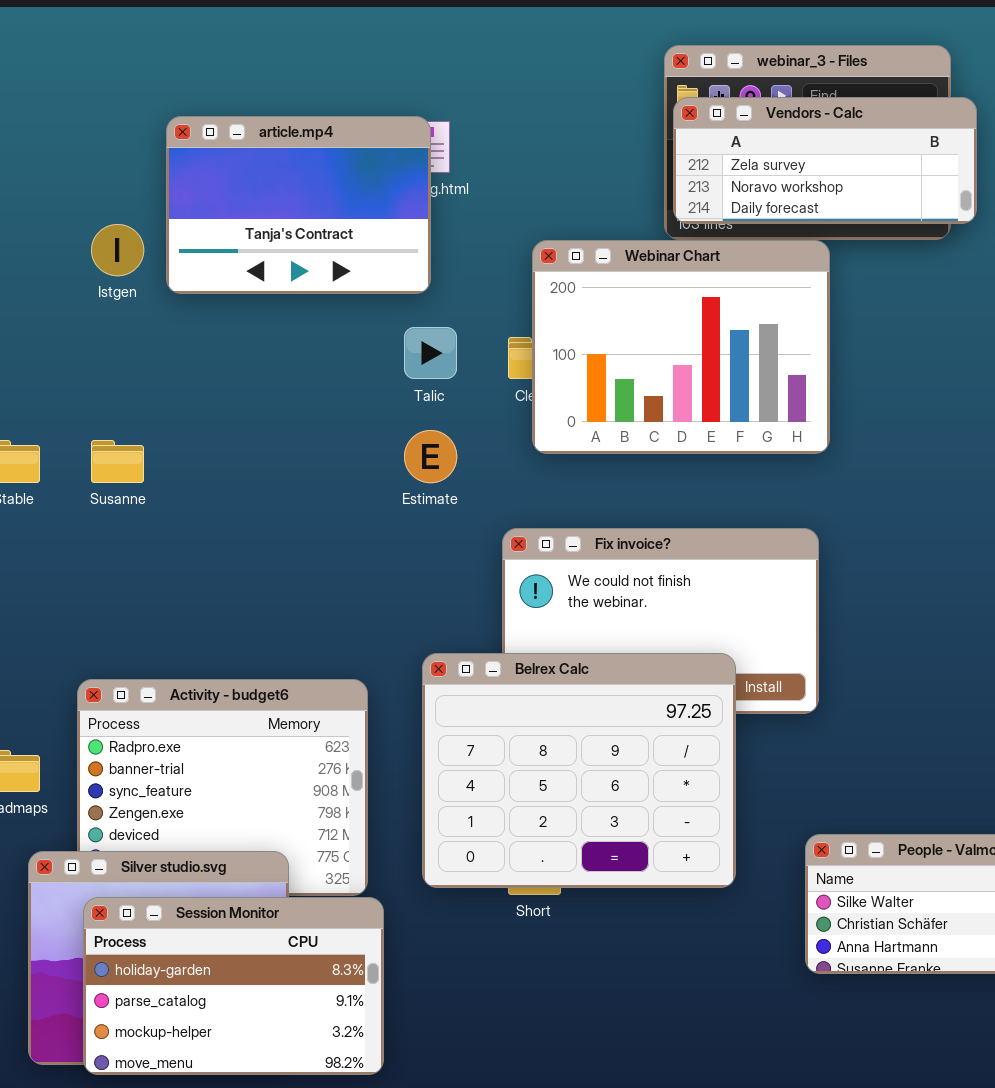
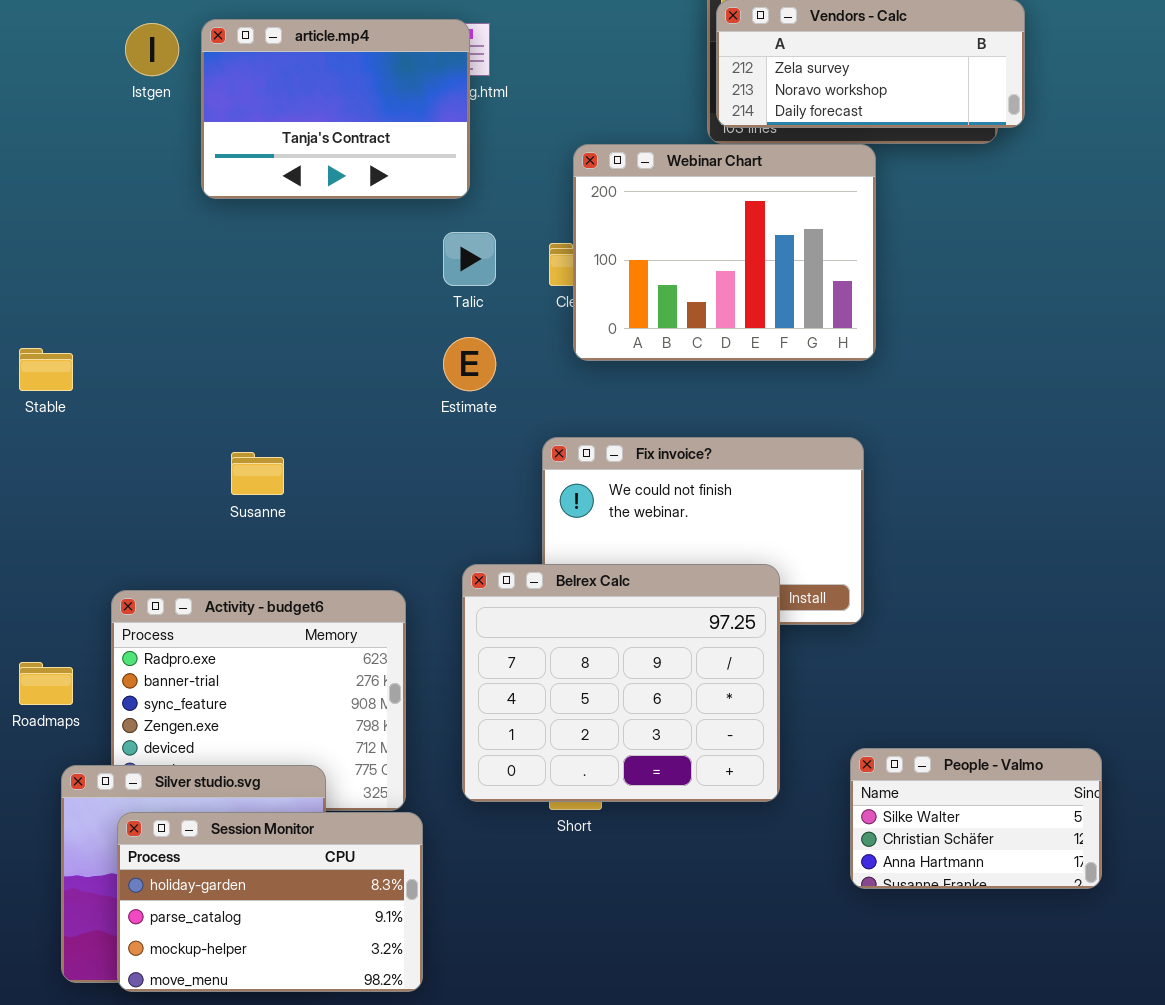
Istgen: [91,224,144,276] -> [125,23,179,76], moved
Susanne: [91,440,144,483] -> [231,452,284,495], moved

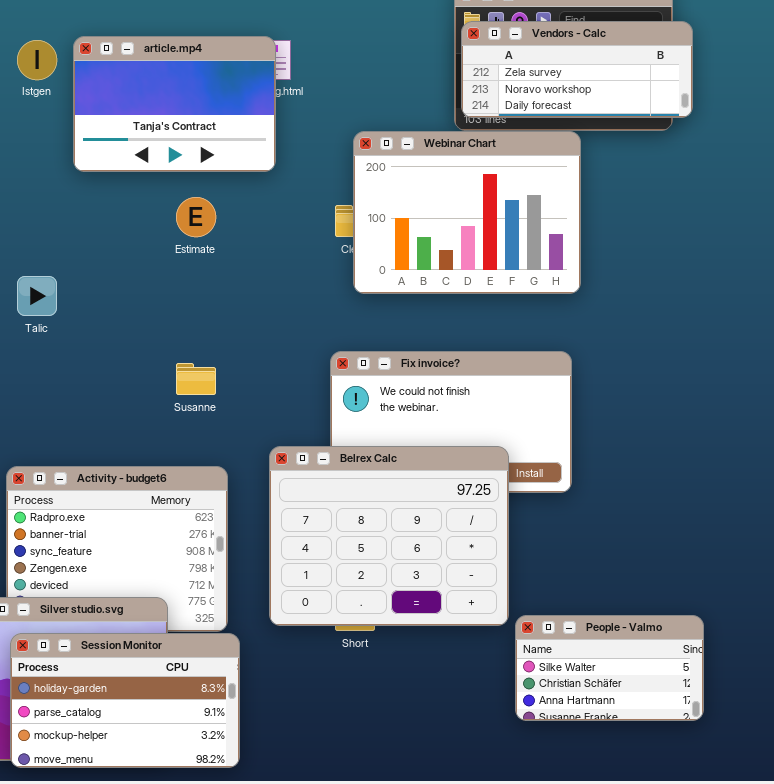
Talic: [443,232,496,286] -> [17,276,57,316], moved
Estimate: [443,337,496,391] -> [176,197,216,237], moved
Susanne: [231,452,284,495] -> [176,363,216,395], moved
People - Valmo: [850,748,1102,889] -> [515,615,704,721], moved

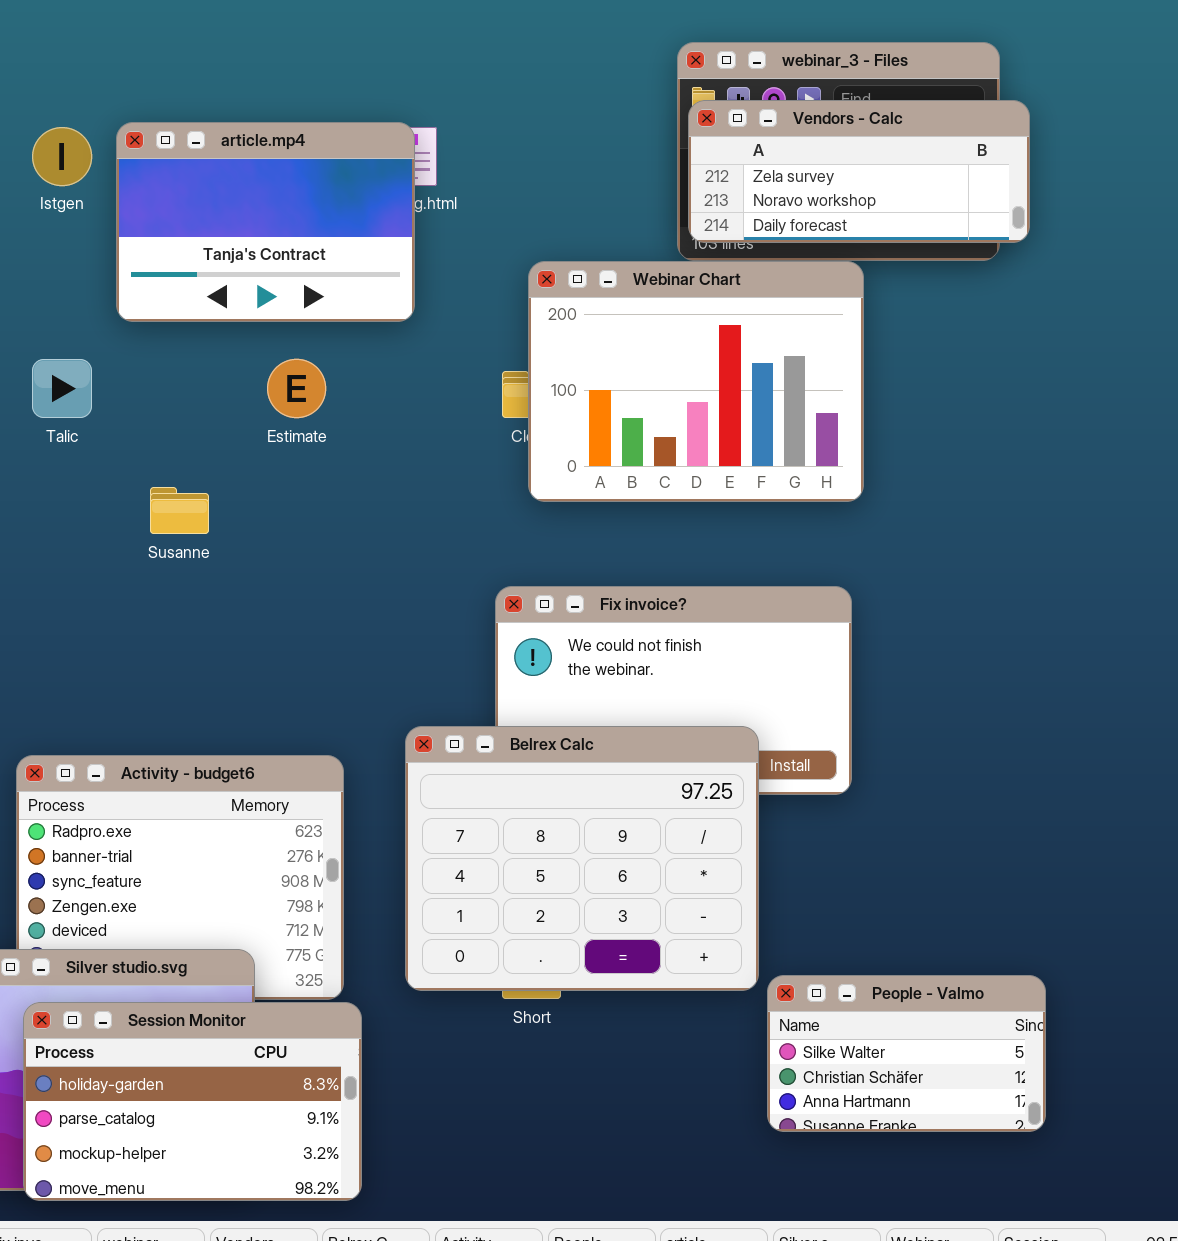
Talic: [17,276,57,316] -> [32,359,92,418], moved
Susanne: [176,363,216,395] -> [150,487,209,534], moved

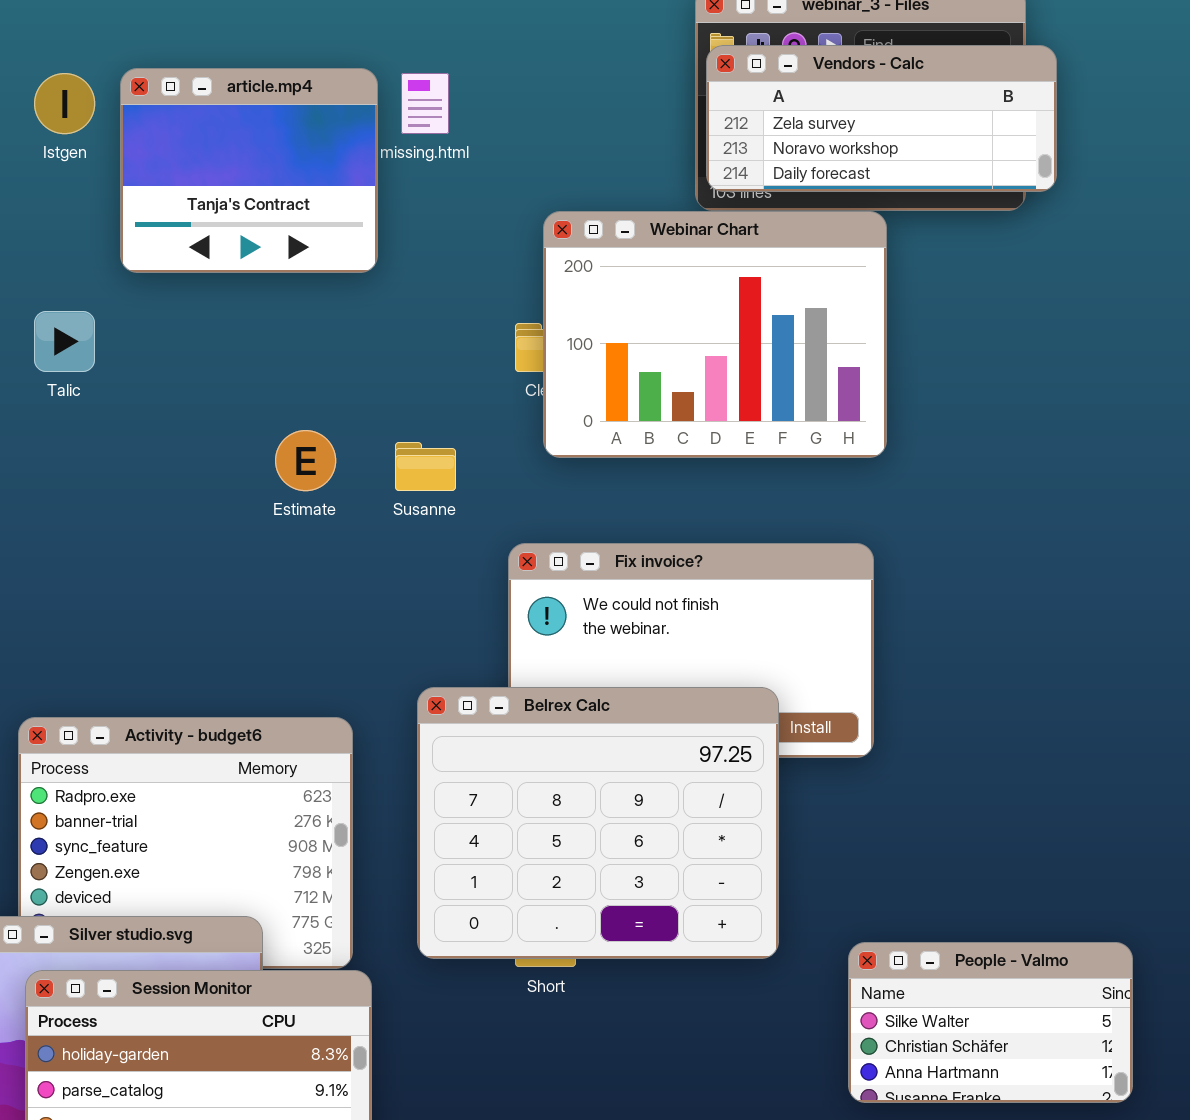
article.mp4: [116,122,415,322] -> [120,68,378,273], resized
Estimate: [267,359,326,418] -> [275,430,336,491], moved
Susanne: [150,487,209,534] -> [395,442,456,491], moved
People - Valmo: [767,975,1046,1132] -> [848,942,1133,1103], moved

